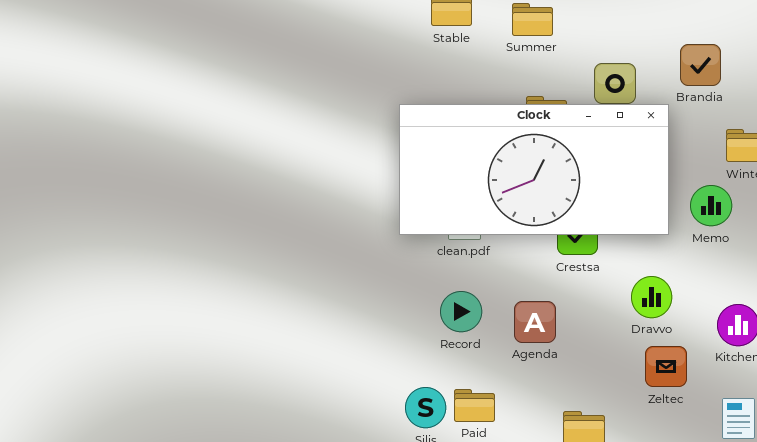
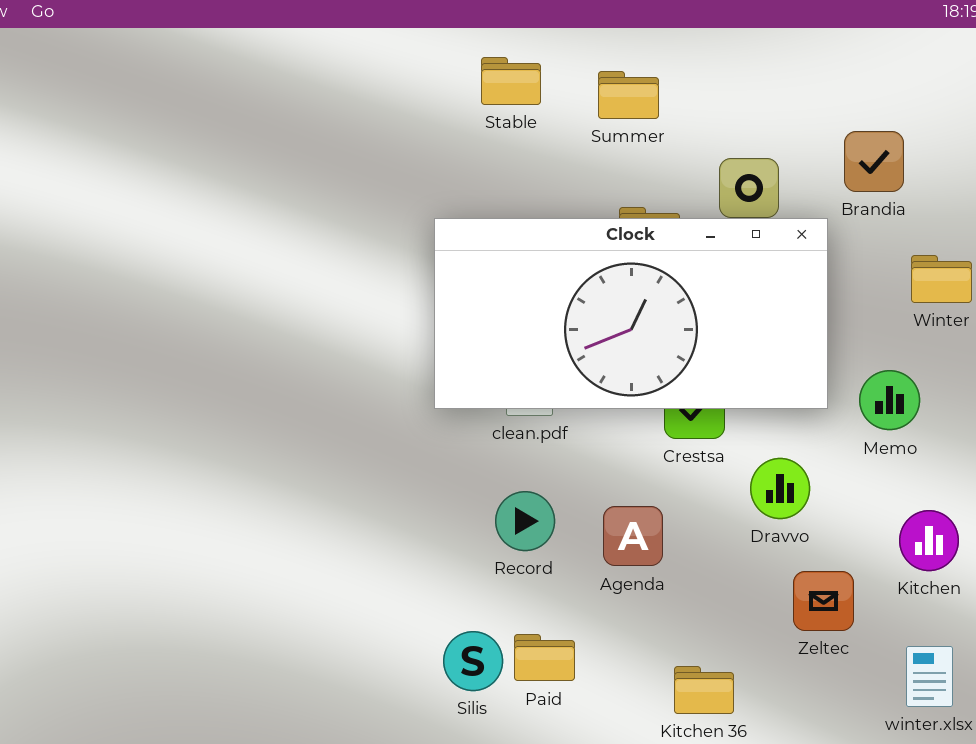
Memo: [690,185,732,226] -> [859,370,920,430], moved
Dravvo: [631,276,672,318] -> [750,458,810,519], moved

